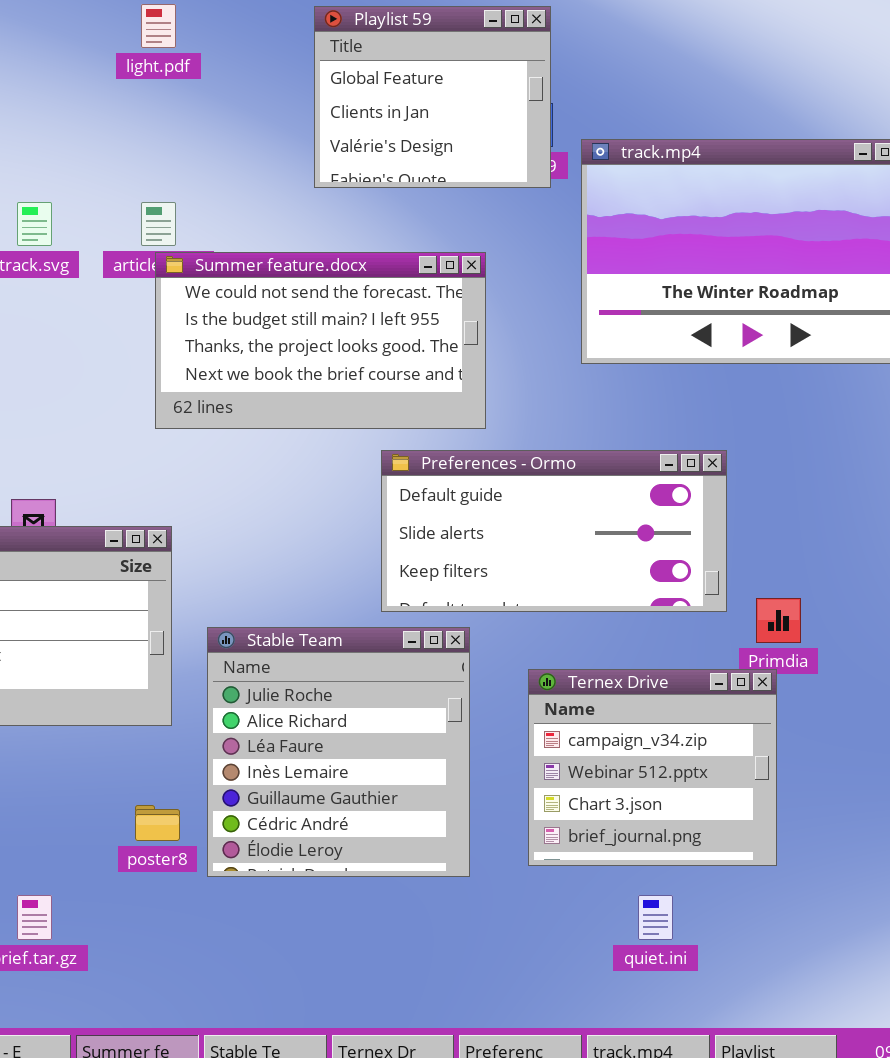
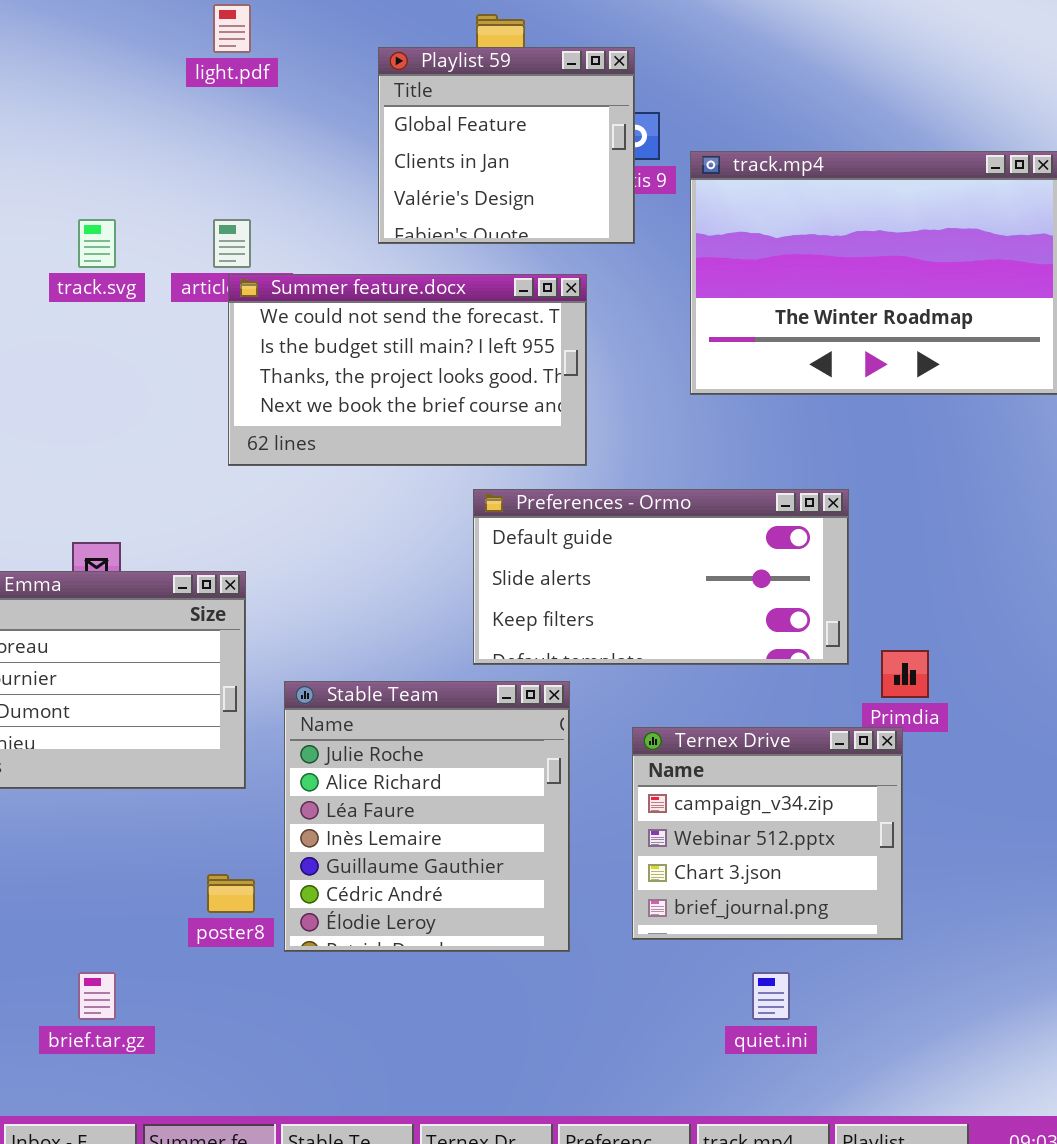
Playlist 59: [314,6,551,188] -> [378,47,635,244], moved

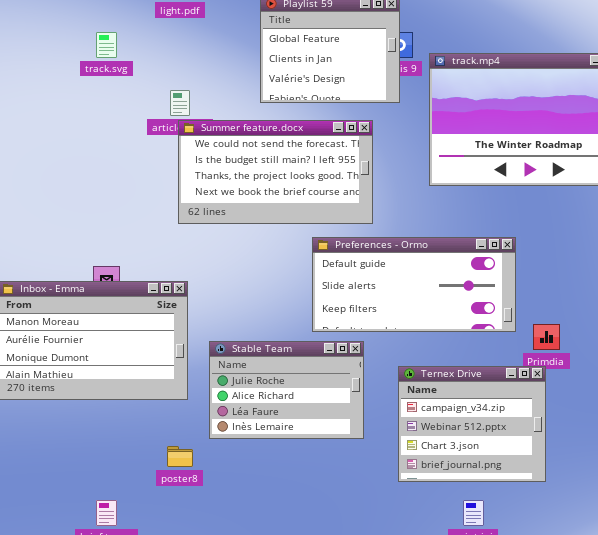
track.svg: [78,219,116,268] -> [96,32,117,58], moved
Stable Team: [284,681,570,952] -> [209,341,364,439], resized

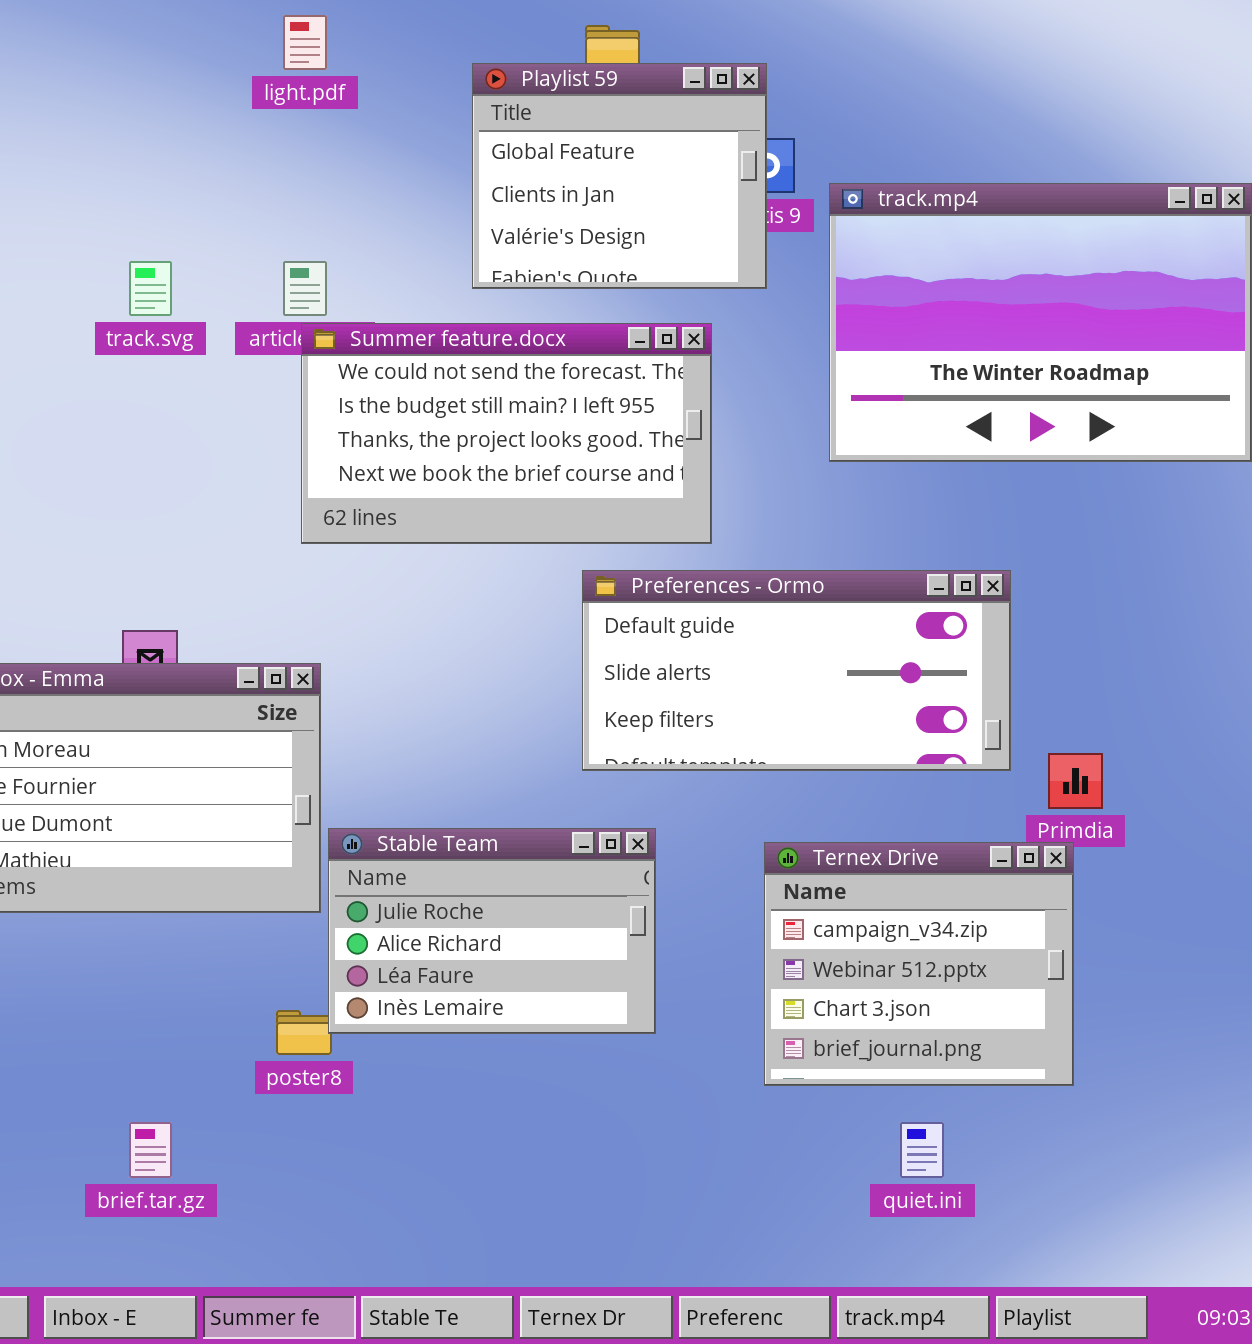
track.svg: [96,32,117,58] -> [129,261,172,316], moved
Stable Team: [209,341,364,439] -> [328,828,656,1034], moved

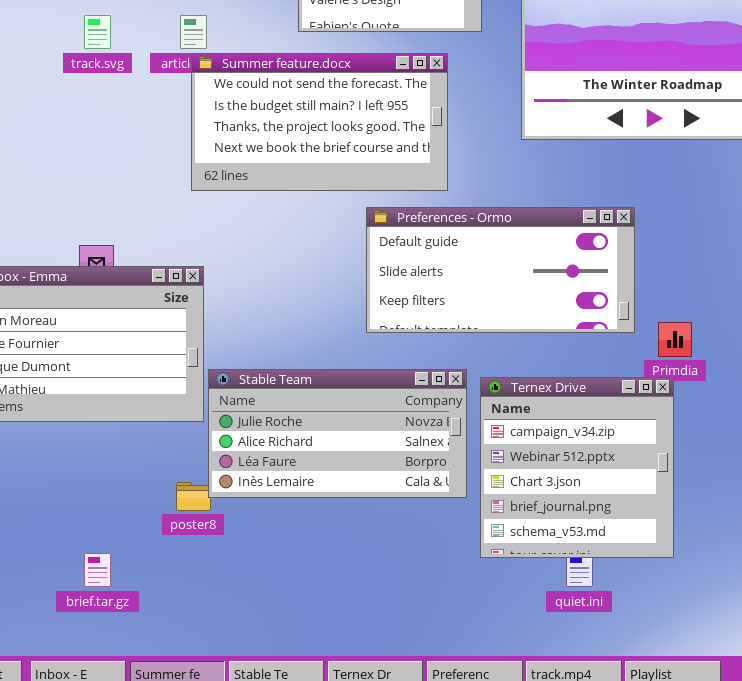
Stable Team: [328,828,656,1034] -> [208,369,467,498], resized
Ternex Drive: [764,842,1074,1086] -> [480,377,674,558], resized

